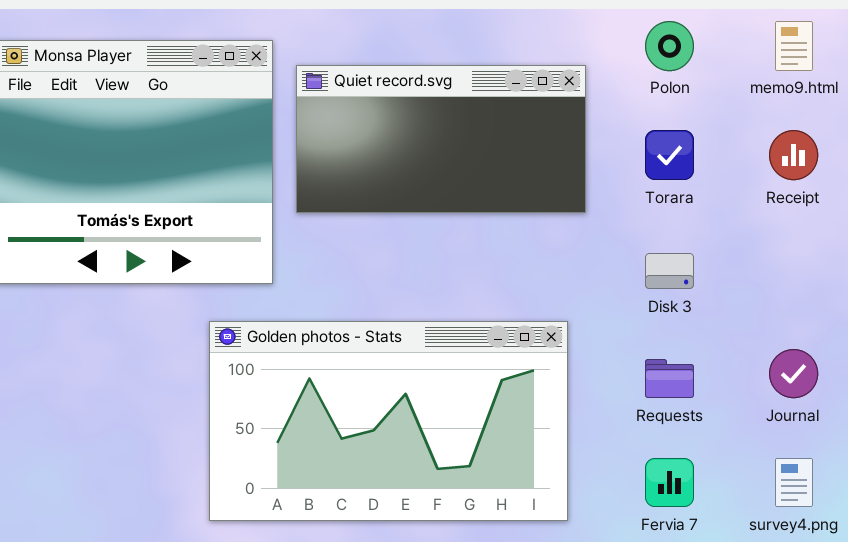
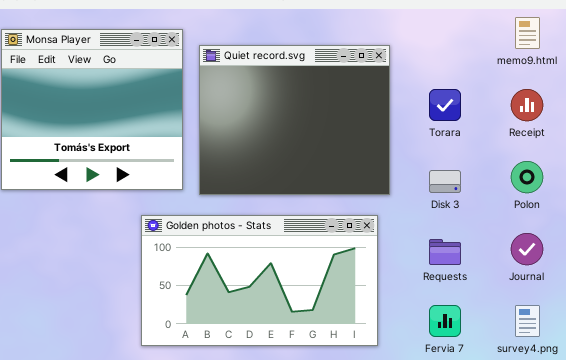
Polon: [645,21,694,71] -> [511,161,543,193], moved
Quiet record.svg: [296,65,586,213] -> [199,45,390,195], resized

